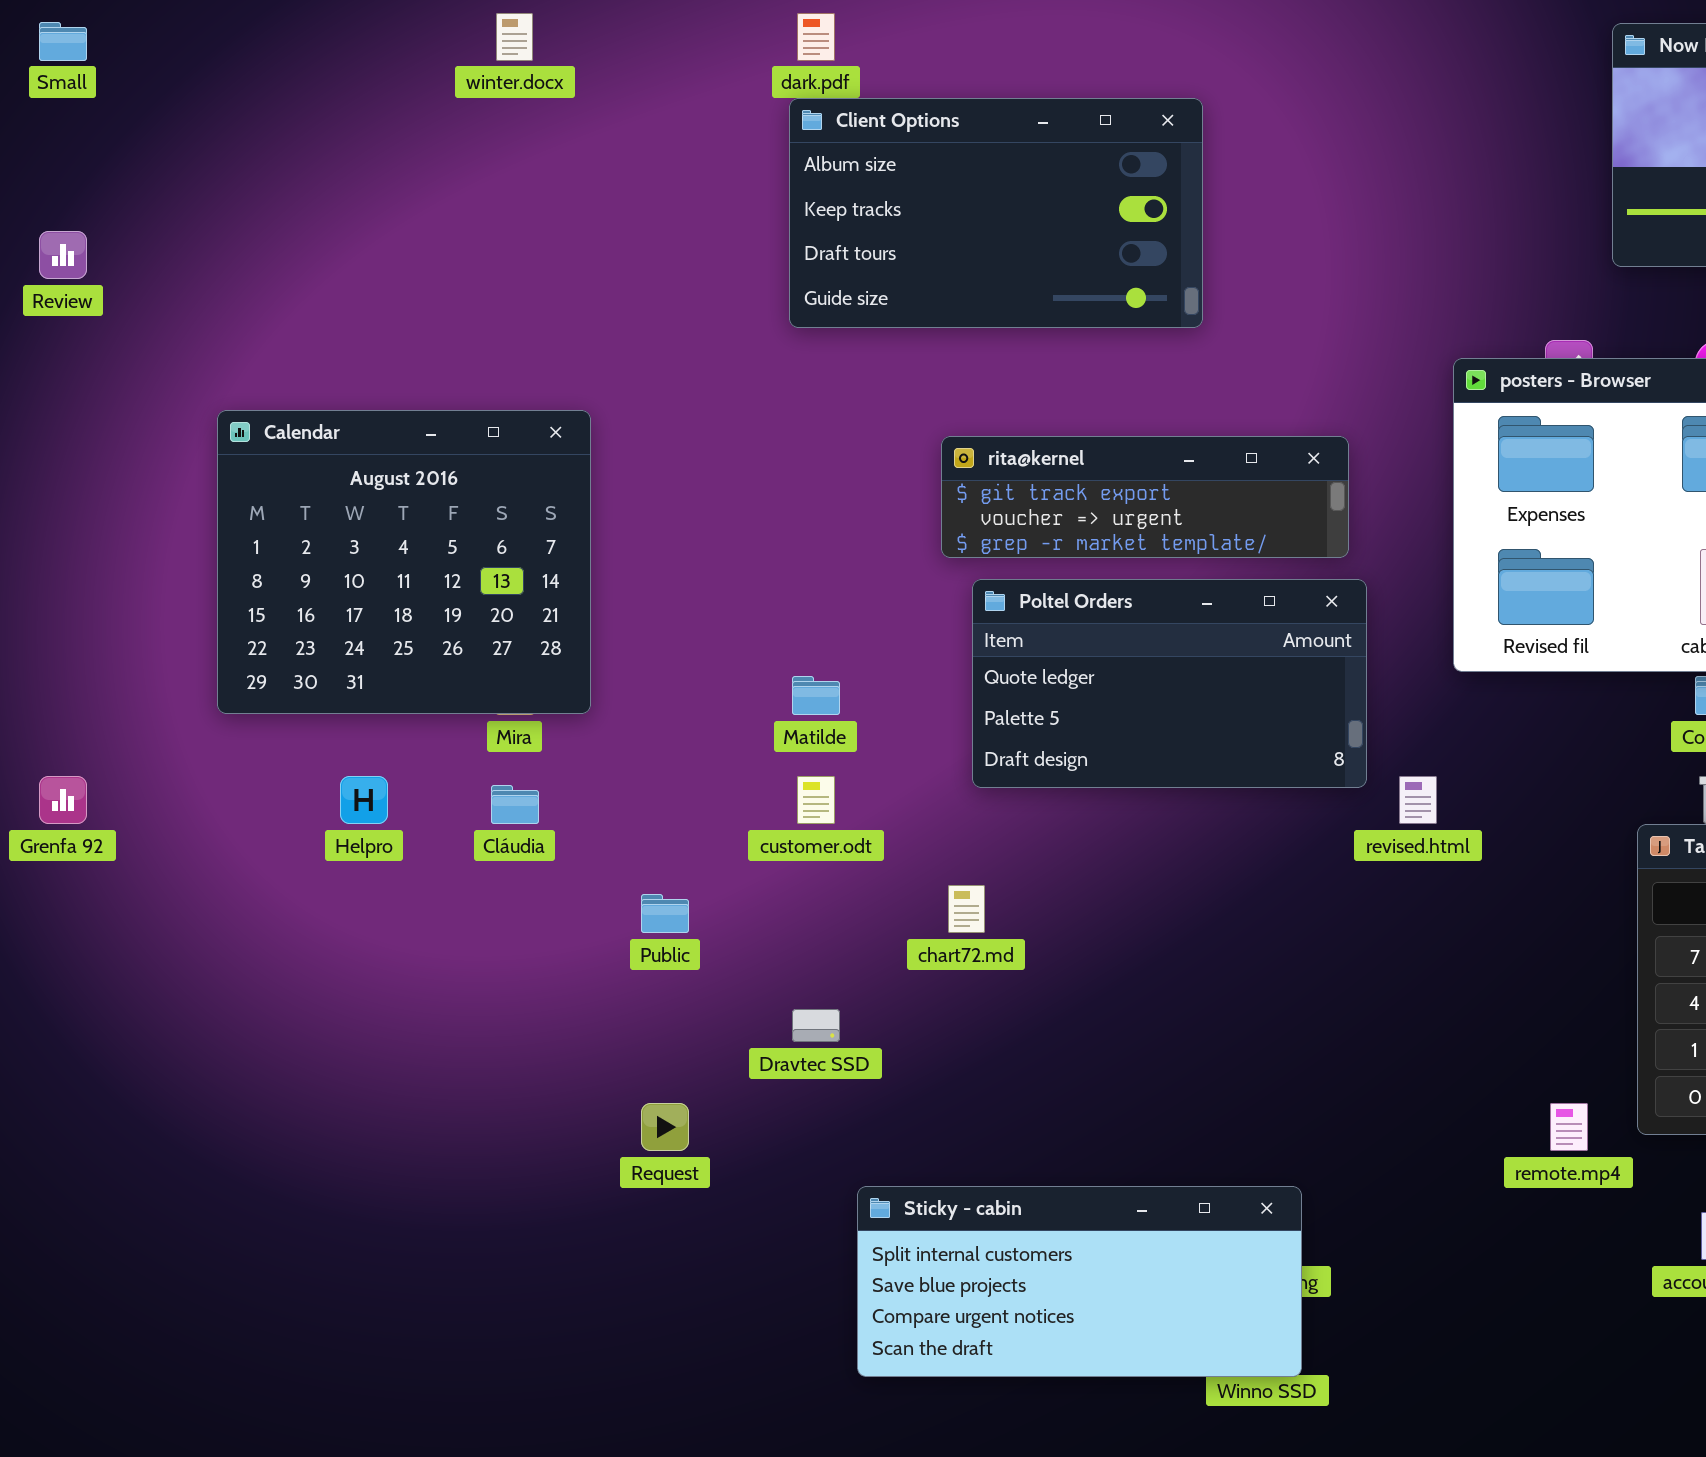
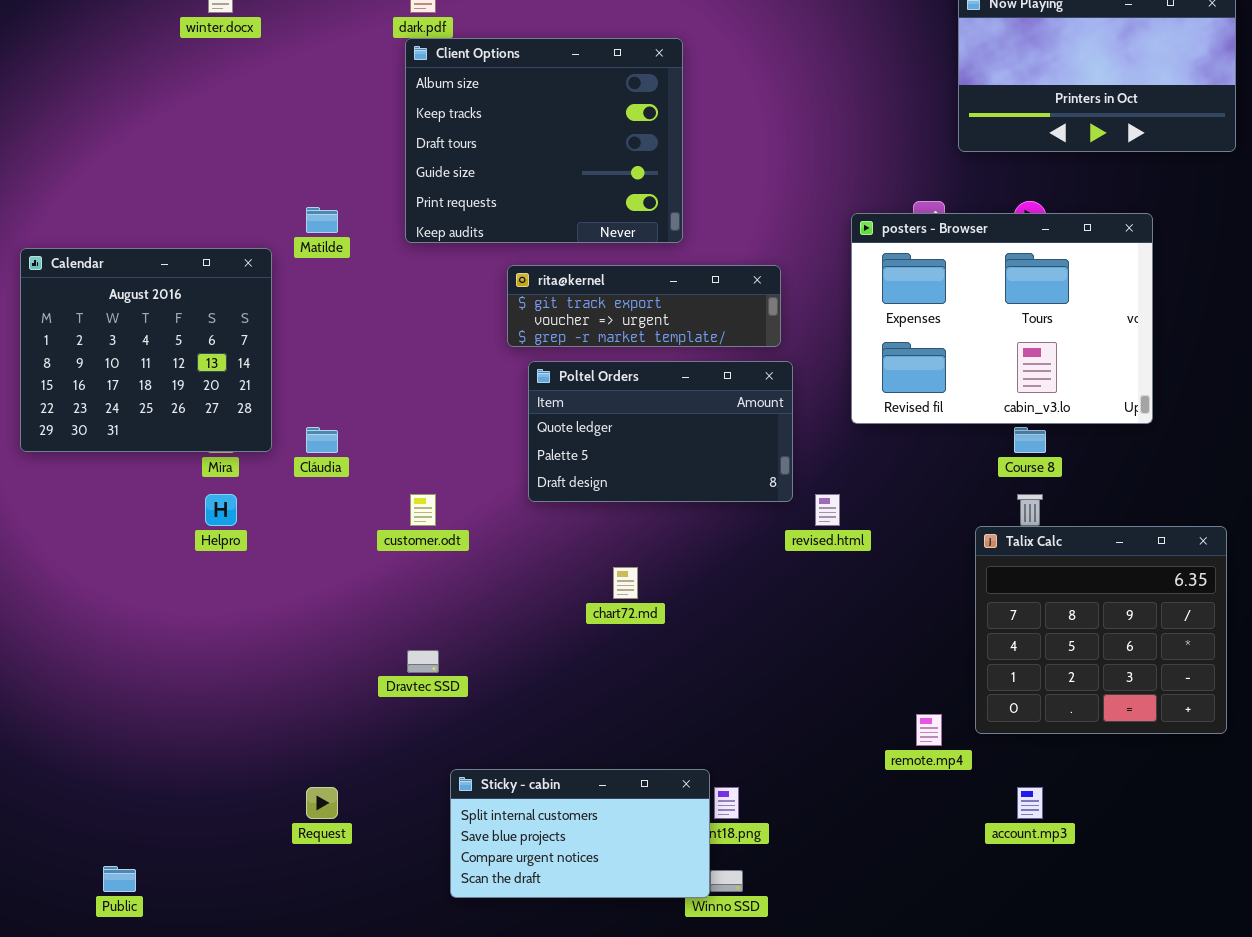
Client Options: [789,98,1203,328] -> [405,38,683,243], resized
Matilde: [792,676,840,715] -> [306,207,338,233], moved
Helpro: [340,776,388,824] -> [205,494,237,526], moved
Cláudia: [491,785,539,824] -> [306,427,338,453], moved
chart72.md: [948,885,985,933] -> [613,567,638,599], moved
Public: [641,894,689,933] -> [103,866,136,892], moved
Request: [641,1103,689,1151] -> [306,787,338,819], moved
Sticky - cabin: [857,1186,1302,1377] -> [450,769,710,898], resized

